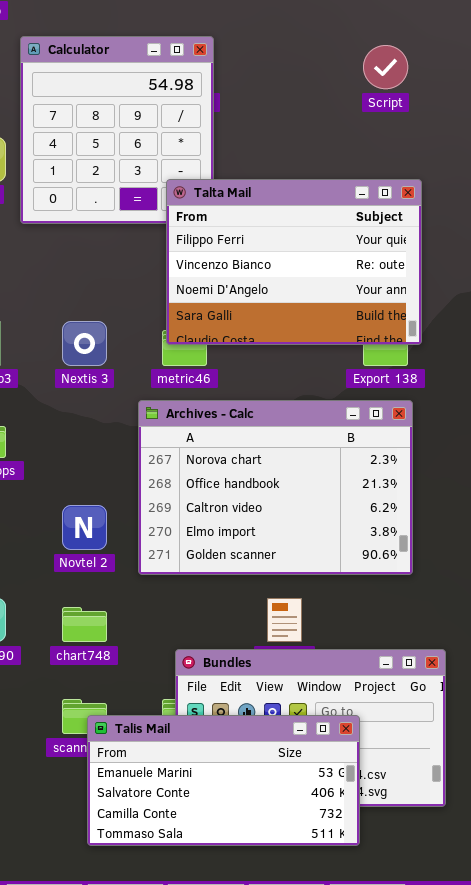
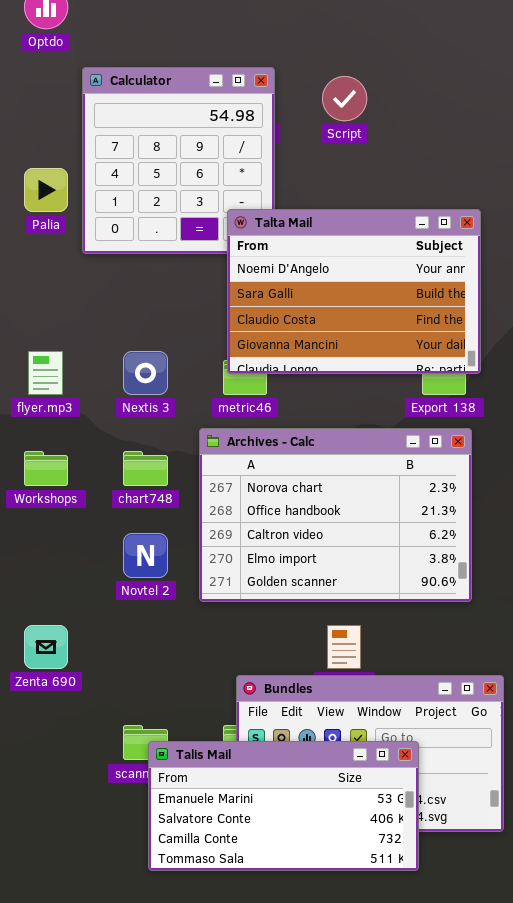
Script: [363,45,408,89] -> [322,76,367,121], moved
Talta Mail: [166,179,422,345] -> [227,209,481,374], scrolled down 2 rows
chart748: [62,607,107,642] -> [123,451,168,486], moved

